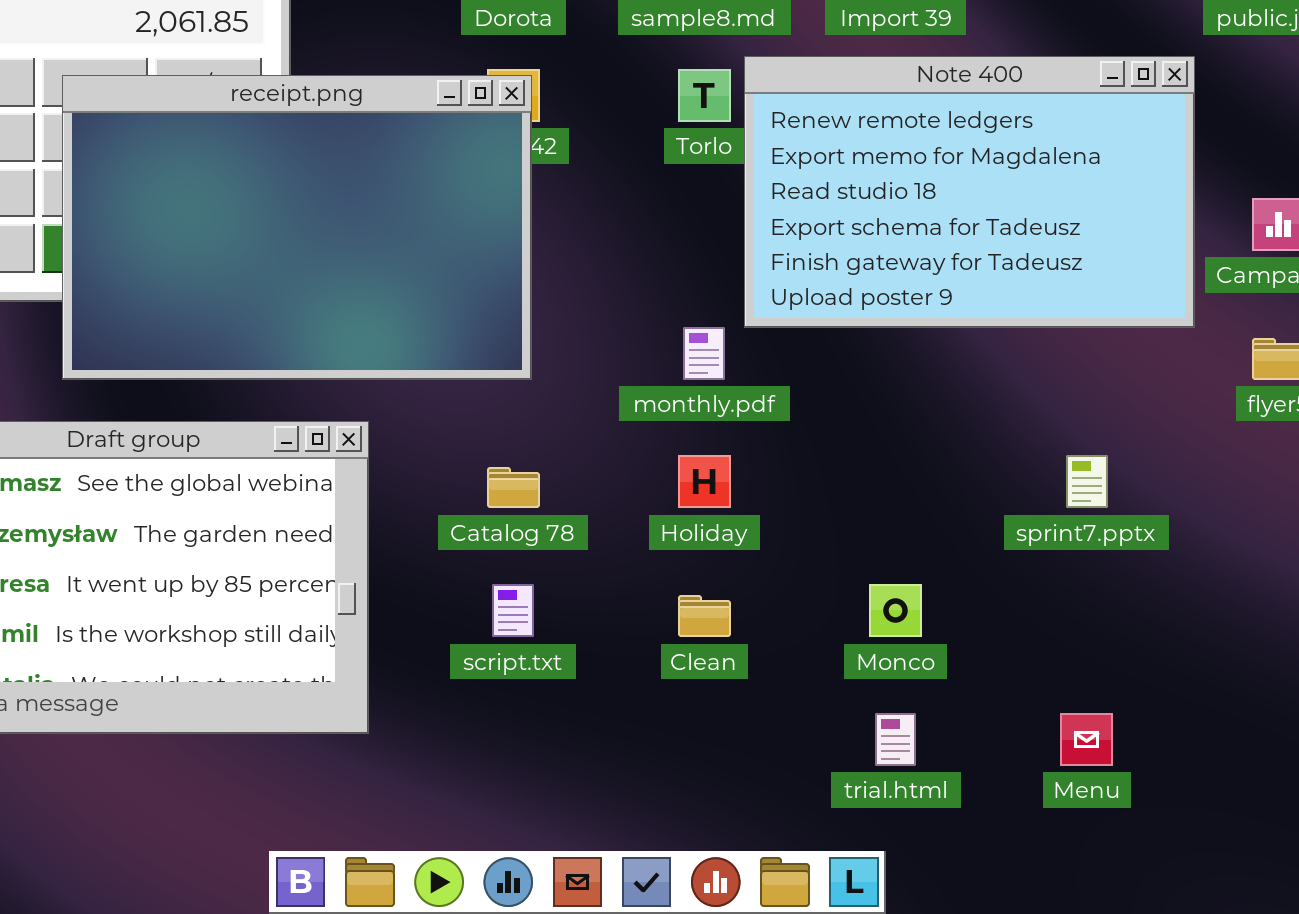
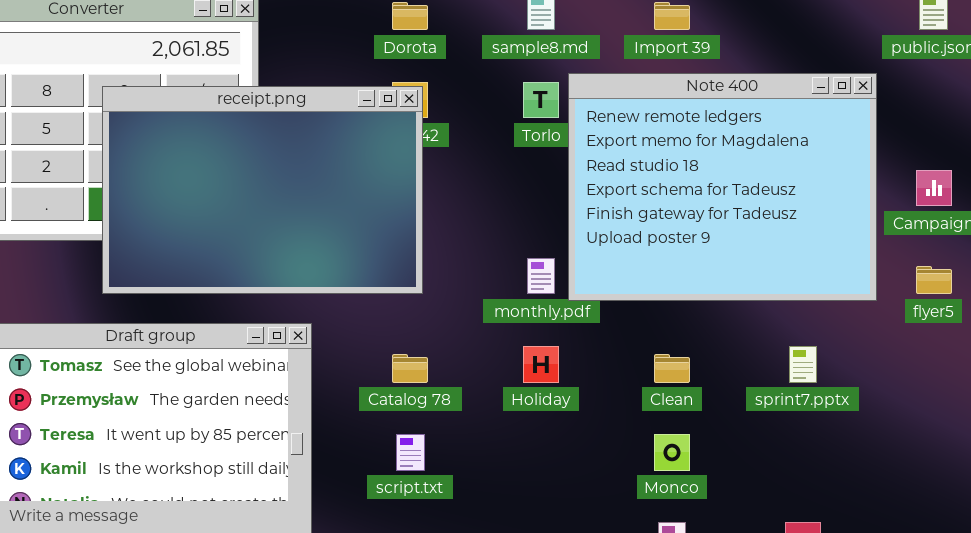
Note 400: [744,56,1195,328] -> [568,73,877,301], resized
Clean: [678,595,731,637] -> [654,354,690,383], moved

